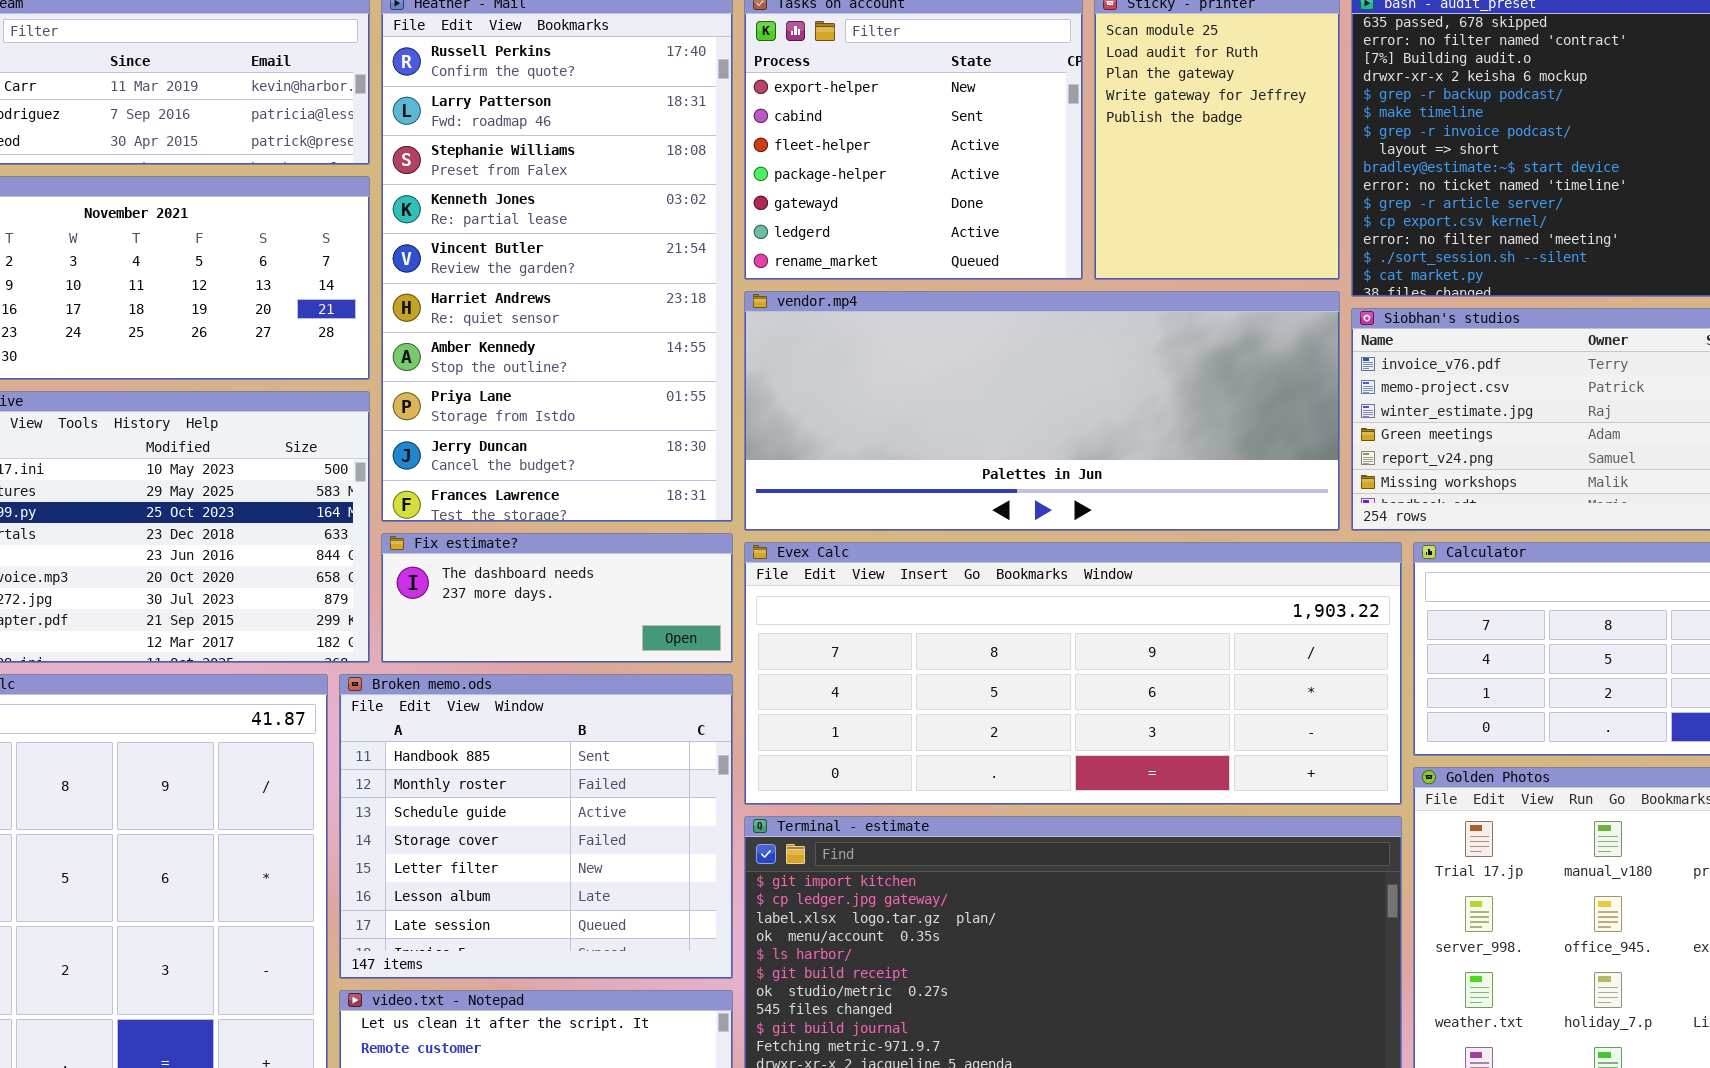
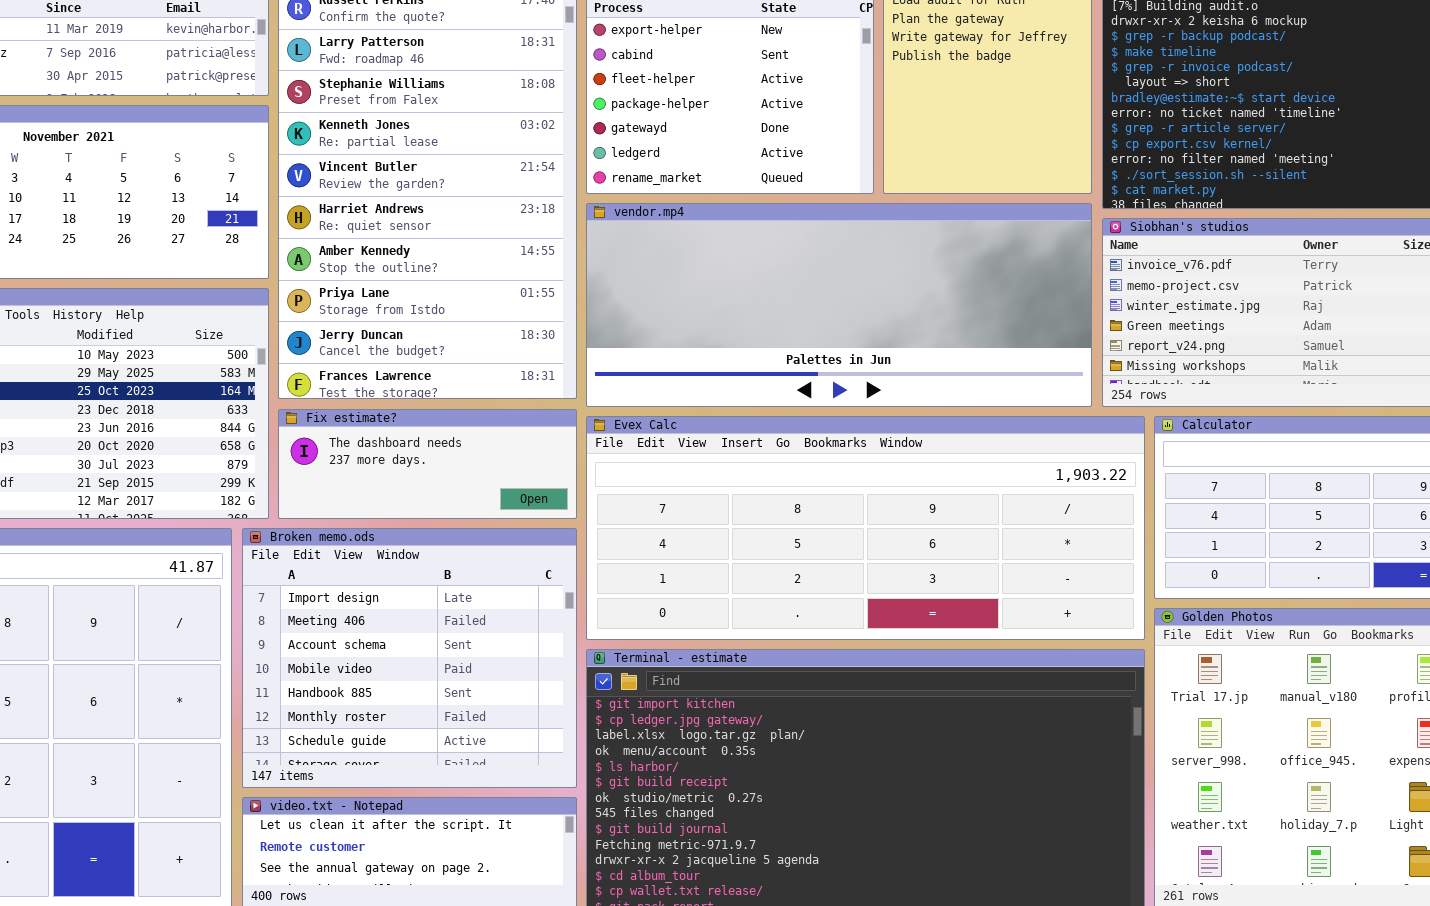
Broken memo.ods: [339,674,733,979] -> [242,528,577,788], scrolled up 4 rows

